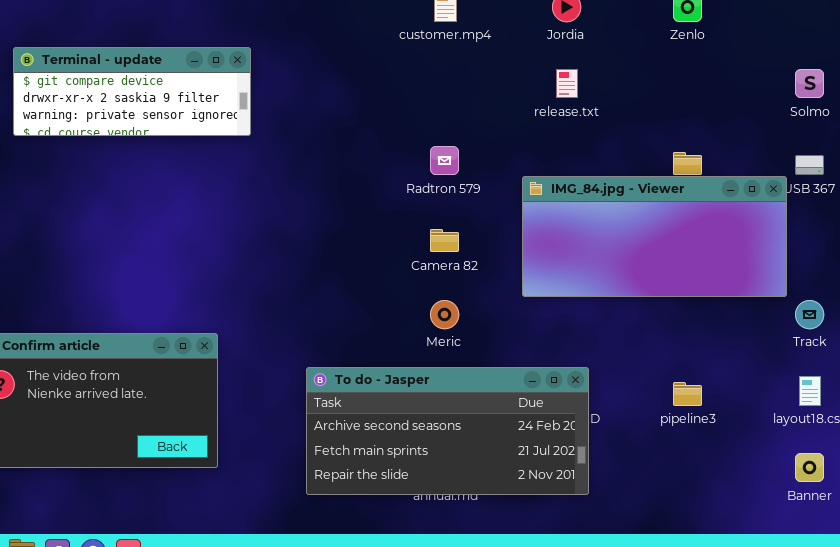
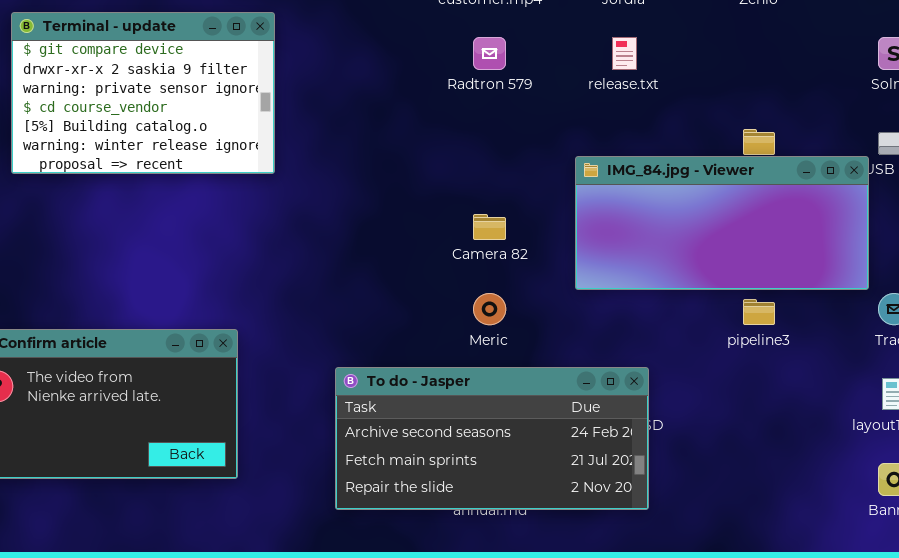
Terminal - update: [13,47,251,136] -> [11,12,275,174], resized
Radtron 579: [430,146,459,175] -> [473,37,506,70], moved
pipeline3: [673,382,702,406] -> [743,299,775,325], moved

